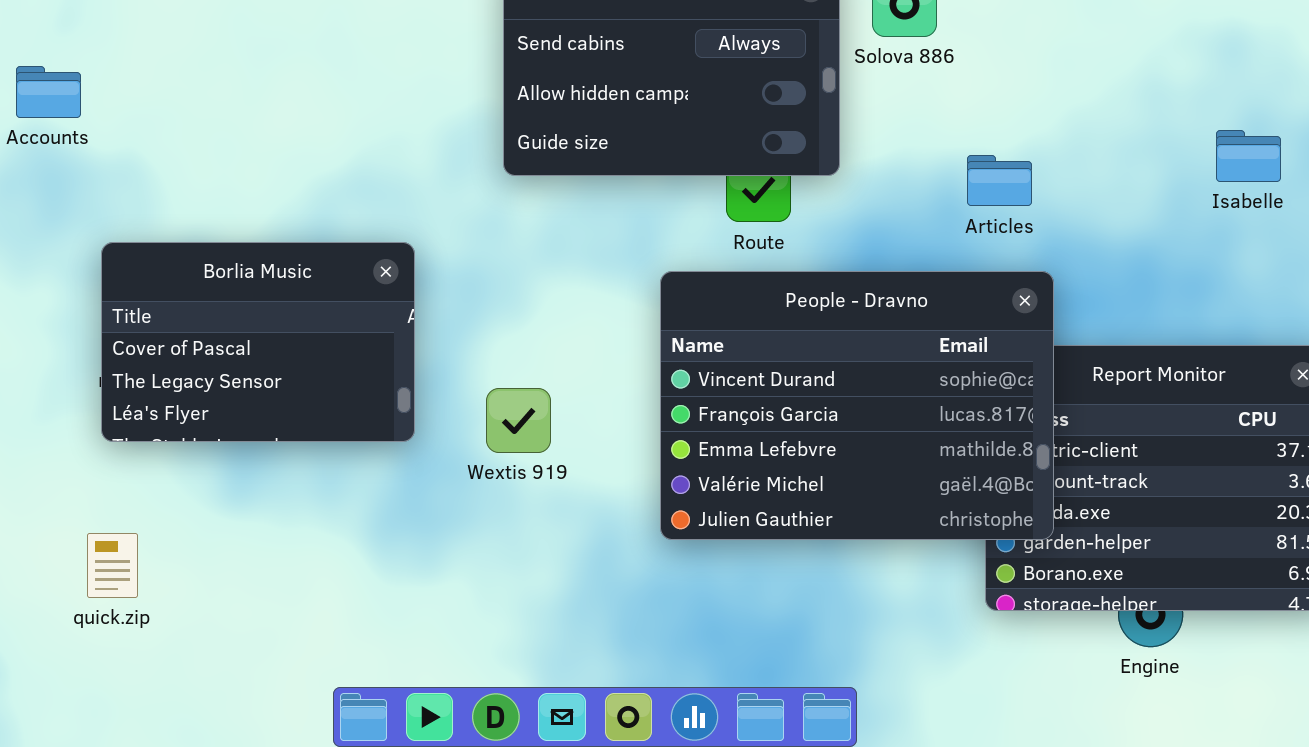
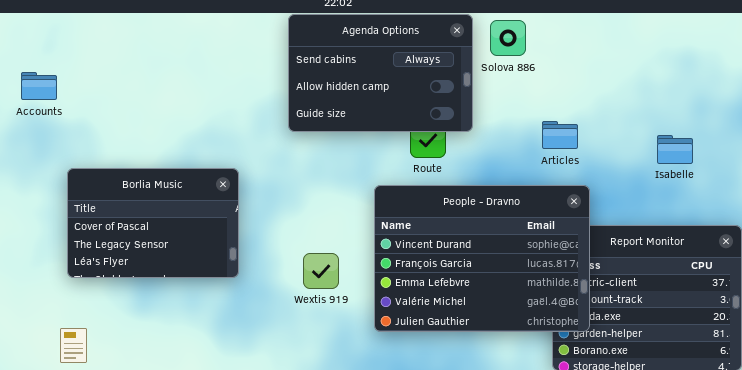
Isabelle: [1216,130,1281,182] -> [657,135,693,164], moved
Wextis 919: [486,388,551,453] -> [303,253,339,289], moved

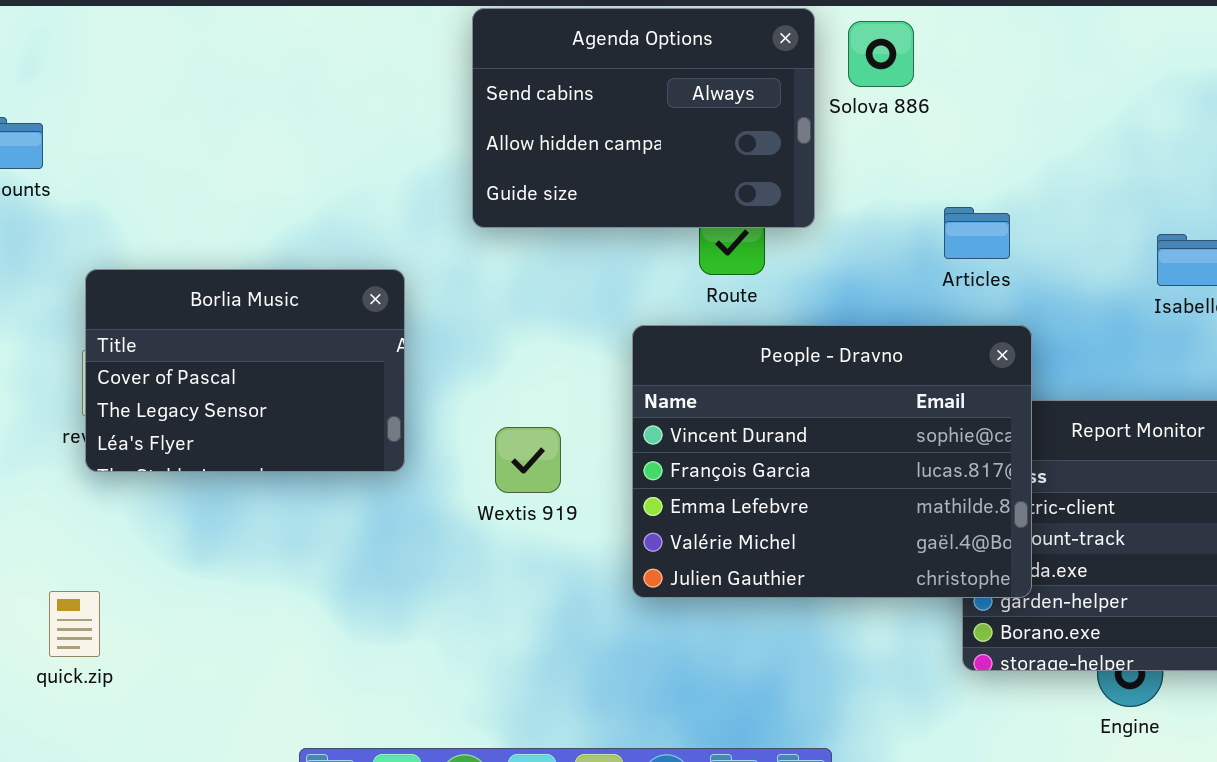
Borlia Music: [67,168,239,278] -> [85,269,405,472], moved
Wextis 919: [303,253,339,289] -> [495,427,561,493], moved

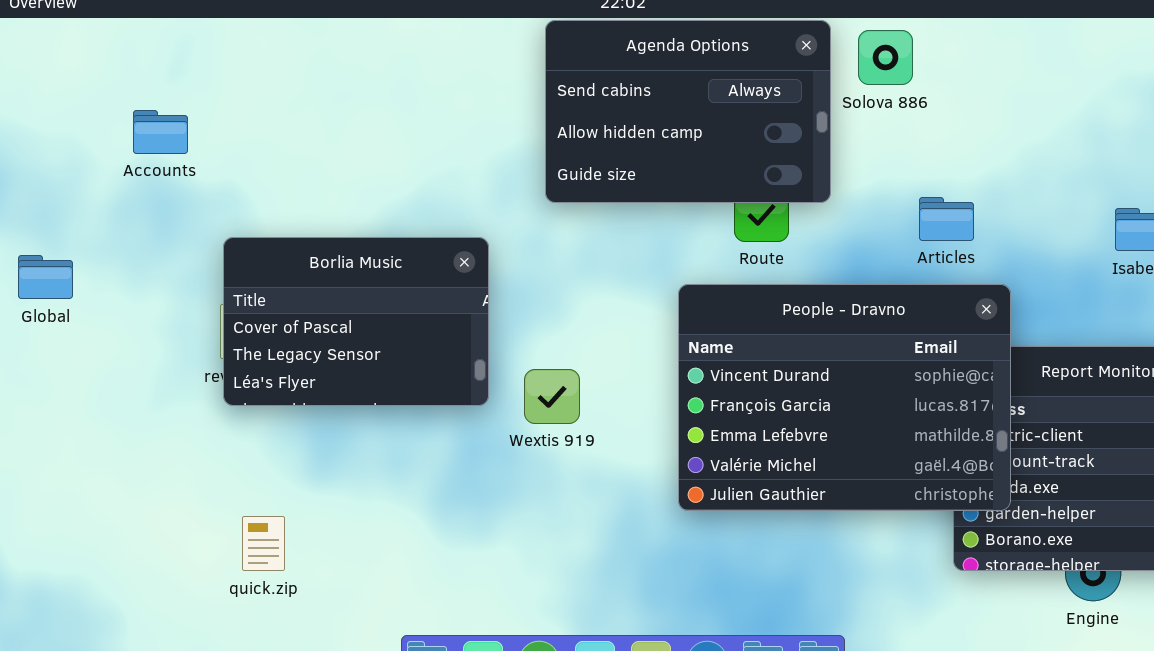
Articles: [944,207,1010,259] -> [919,197,974,241], moved
Wextis 919: [495,427,561,493] -> [524,369,580,424], moved
quick.zip: [49,591,100,657] -> [242,516,285,571], moved

